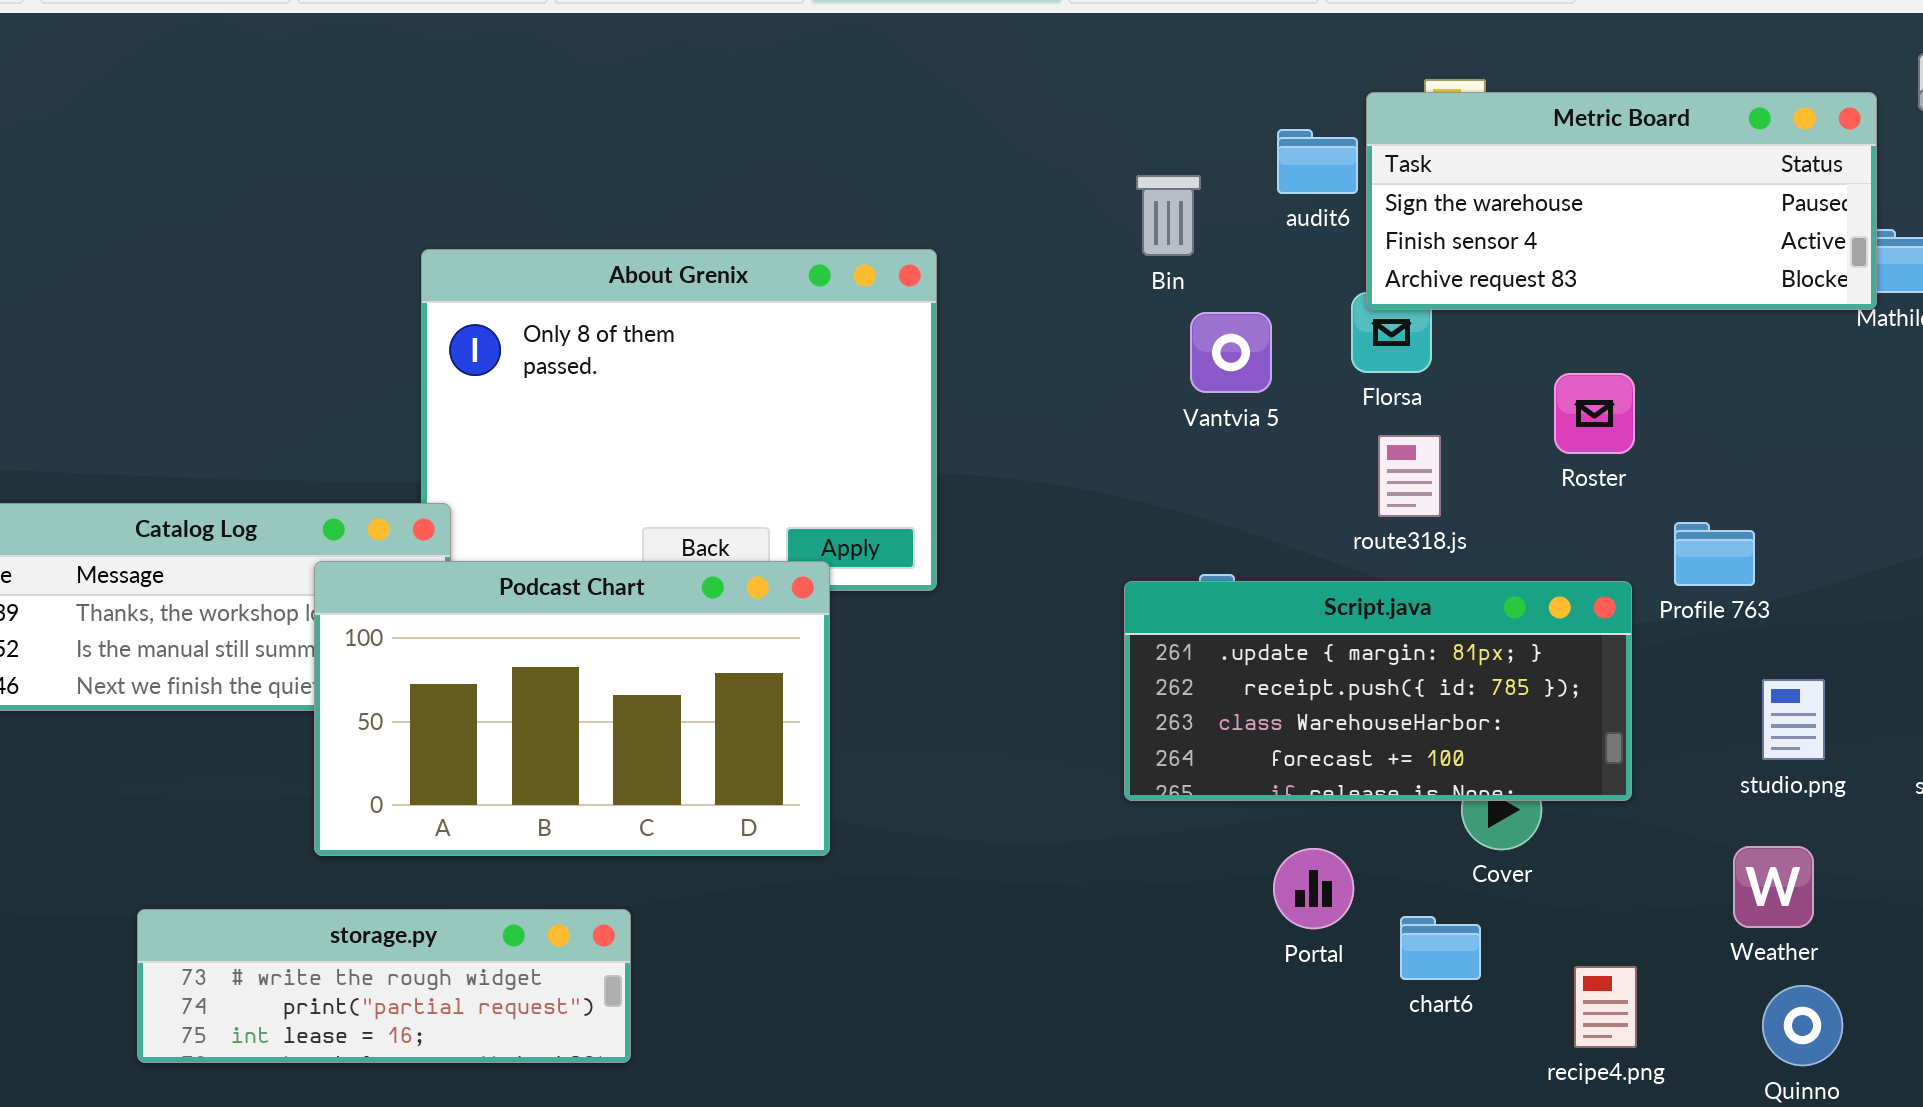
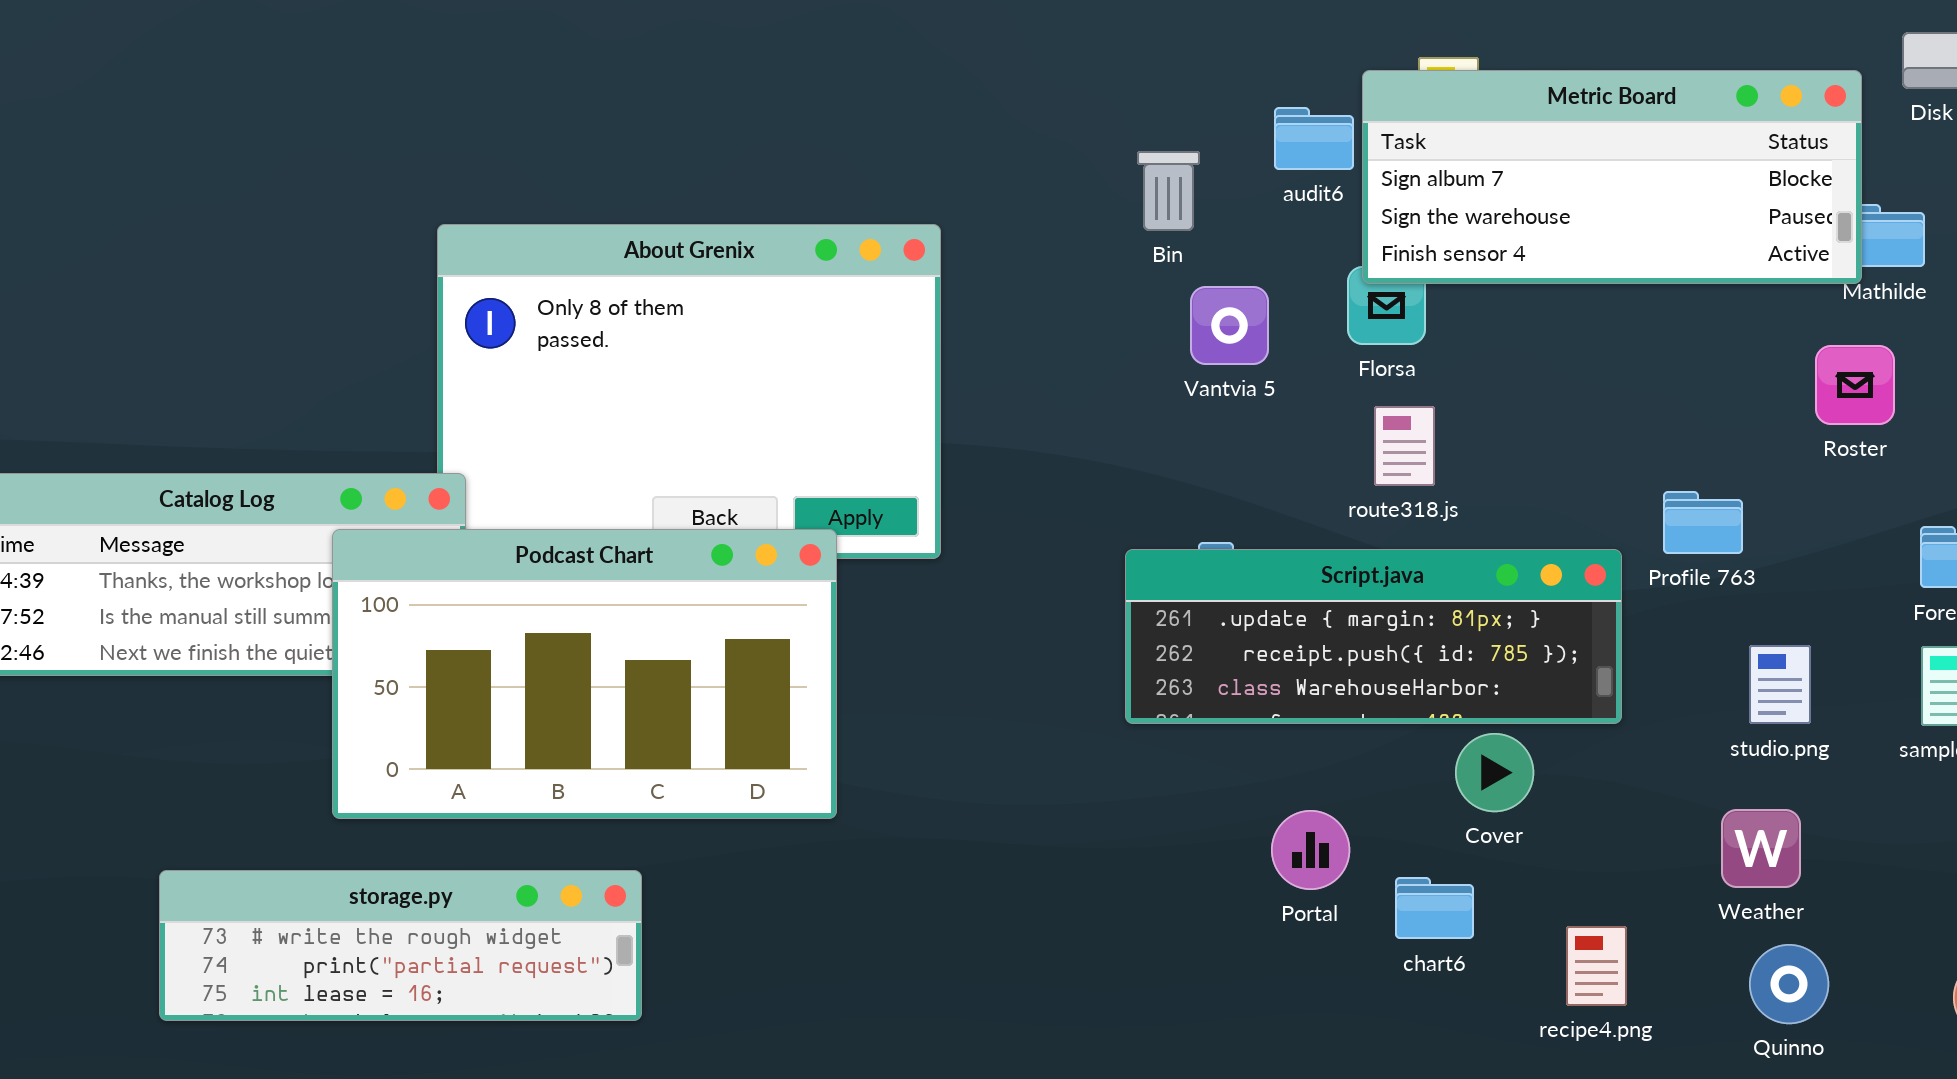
Metric Board: [1366,92,1877,310] -> [1362,70,1862,284], scrolled up 1 row
Roster: [1554,373,1635,454] -> [1815,345,1895,425], moved
Script.java: [1124,581,1632,801] -> [1125,549,1622,724], resized

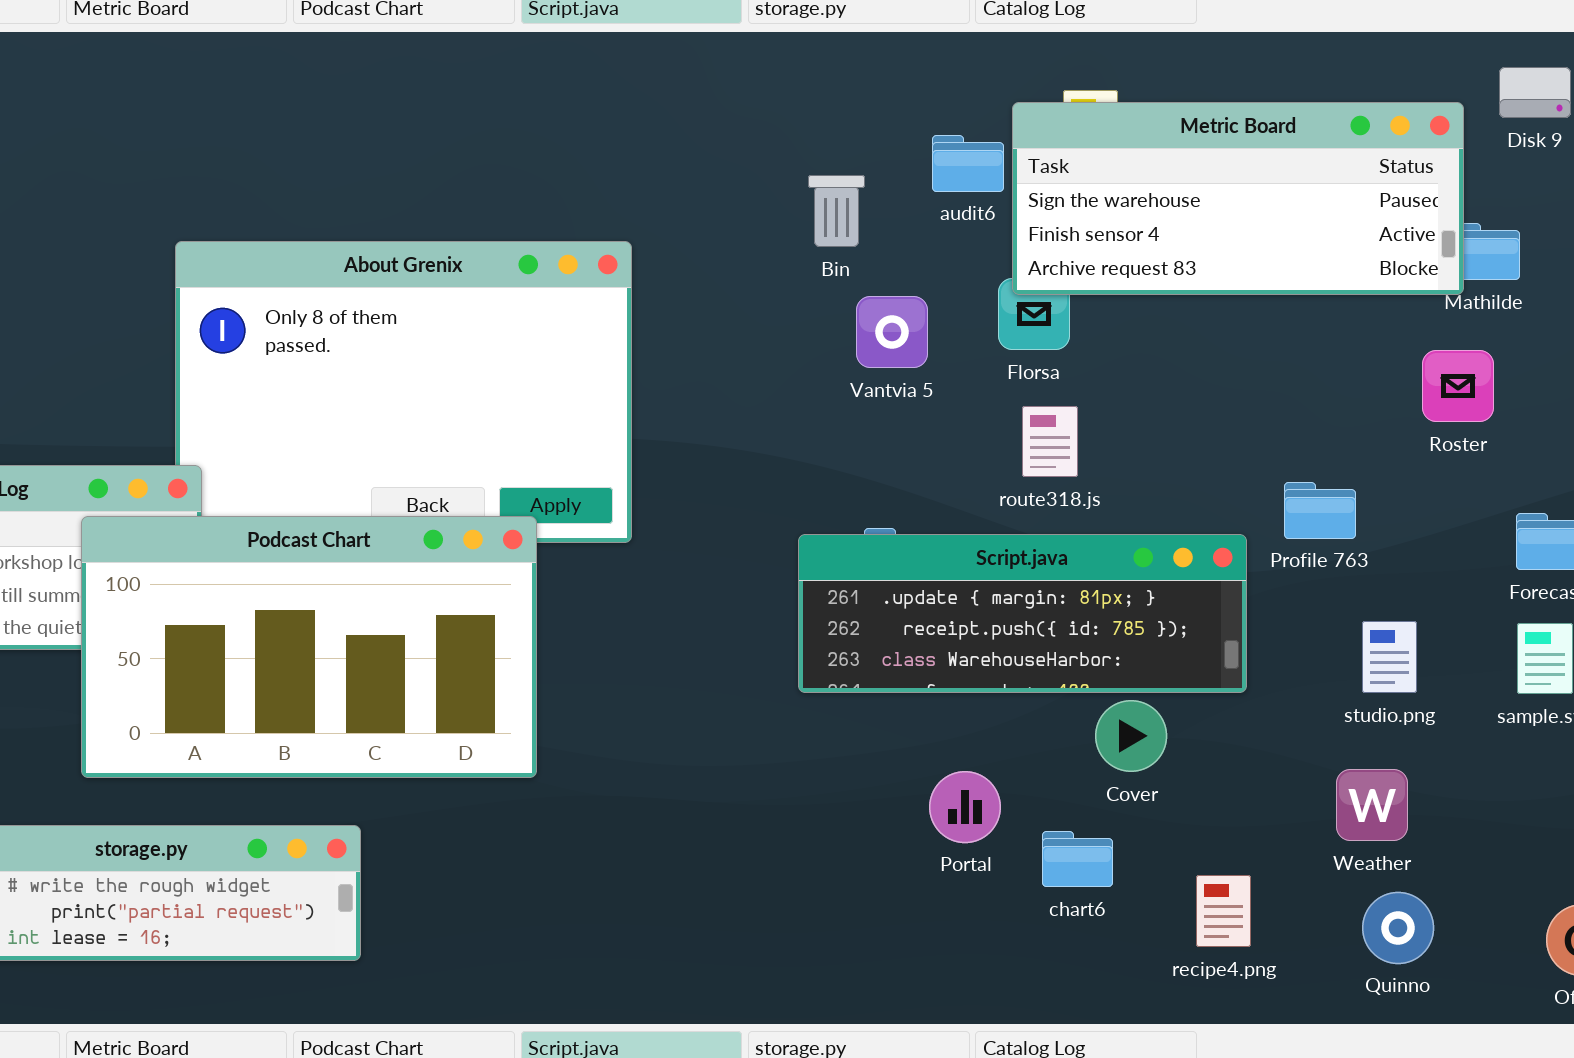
Metric Board: [1362,70,1862,284] -> [1012,102,1464,295], scrolled down 1 row

